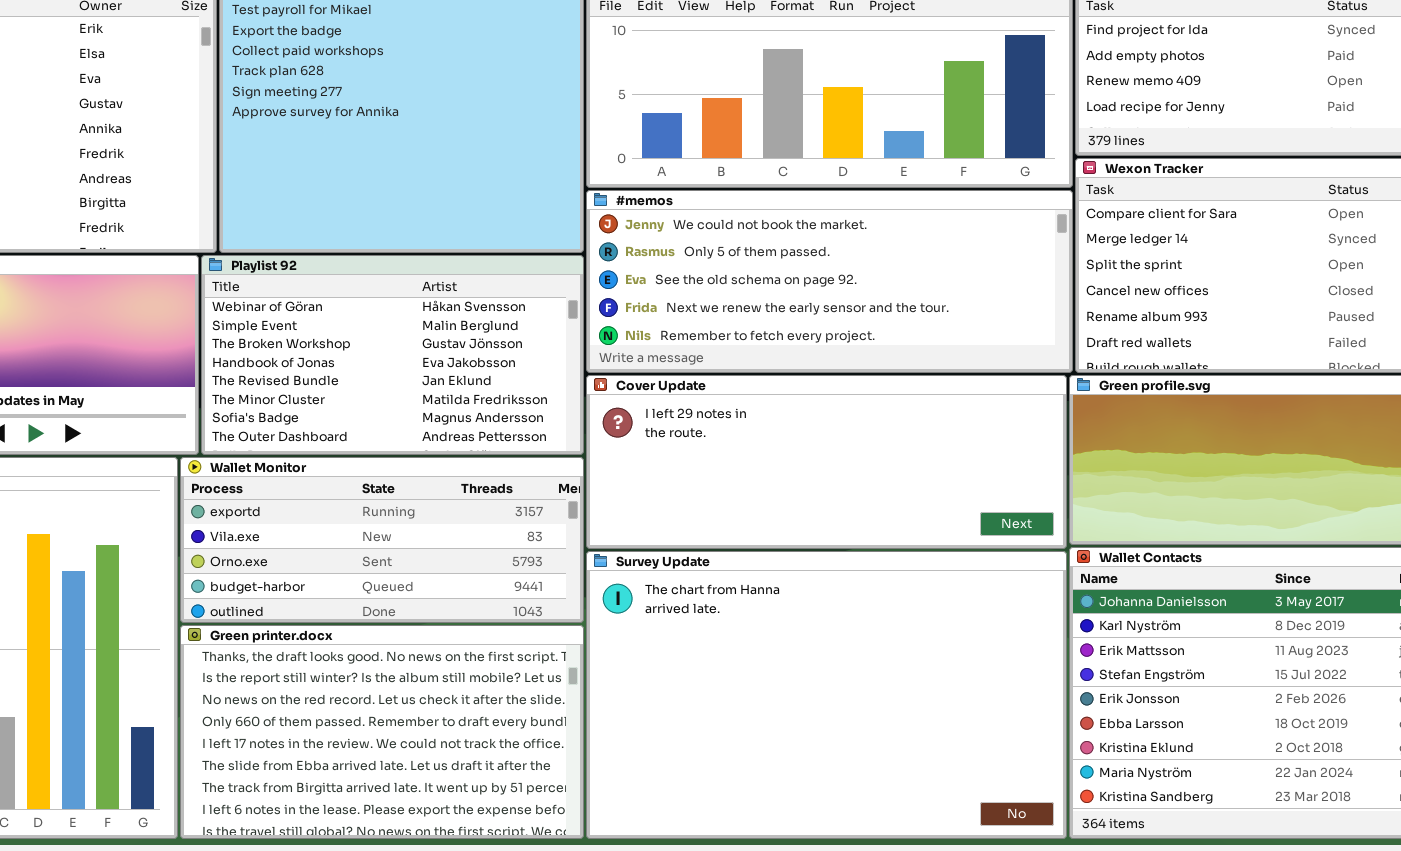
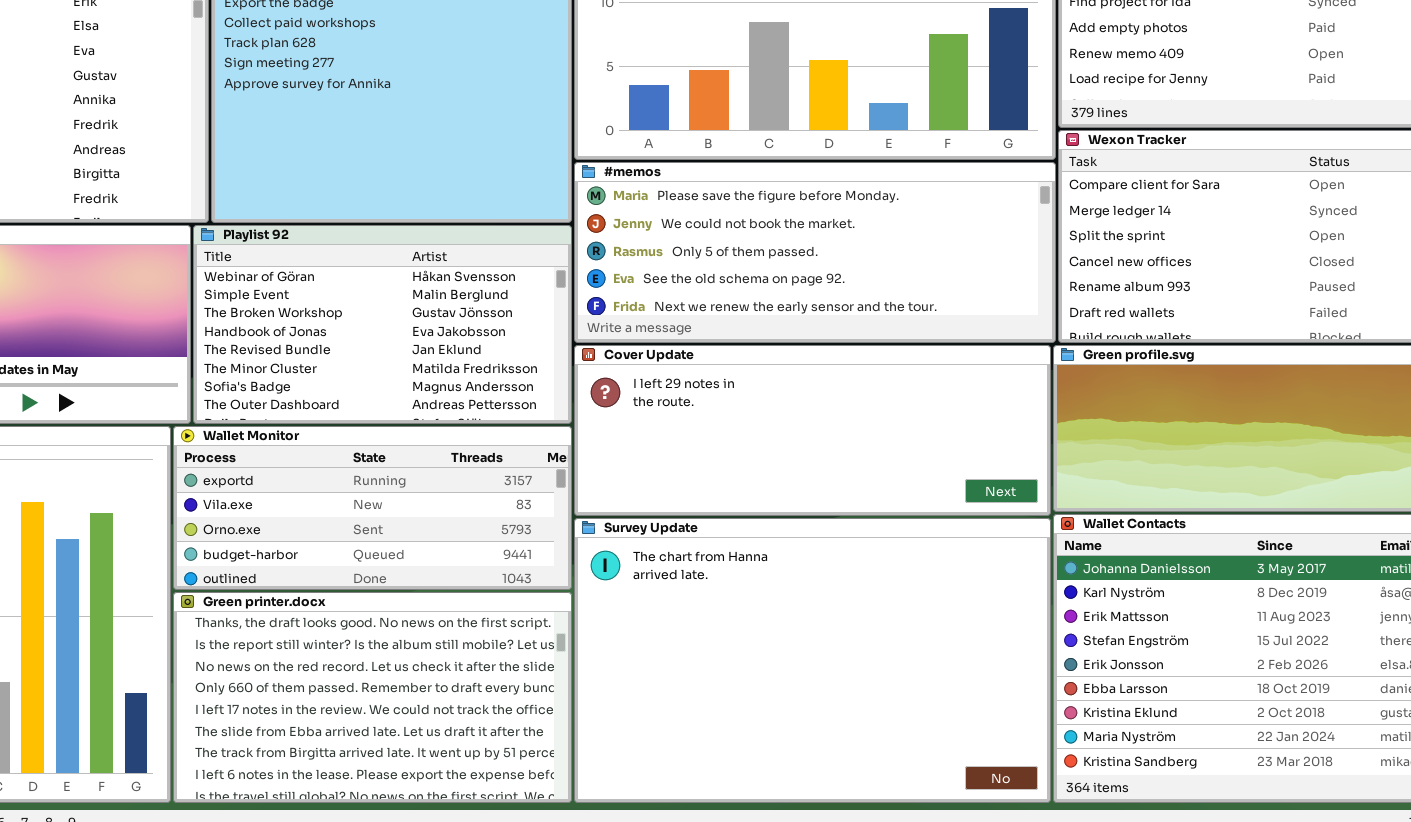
#memos: [586,190,1073,373] -> [574,162,1056,343], scrolled up 1 row

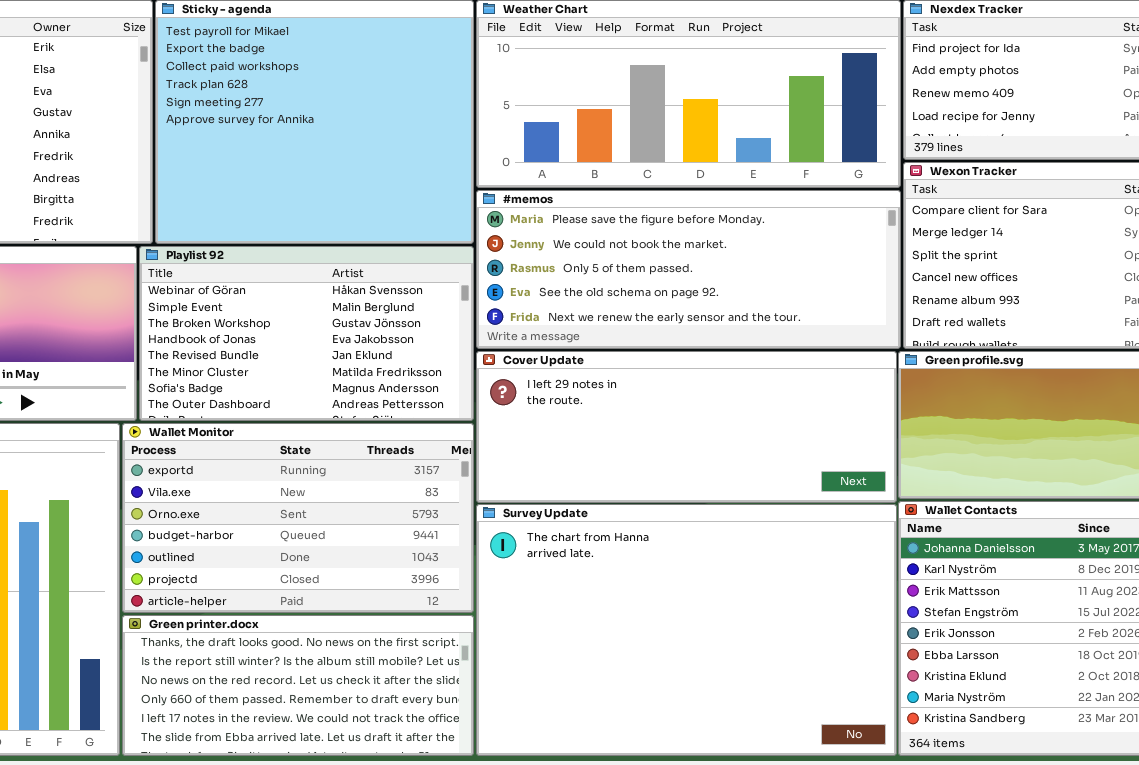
Wallet Monitor: [173,426,572,590] -> [122,423,474,613], resized
Green printer.docx: [173,592,572,803] -> [122,615,474,756], resized

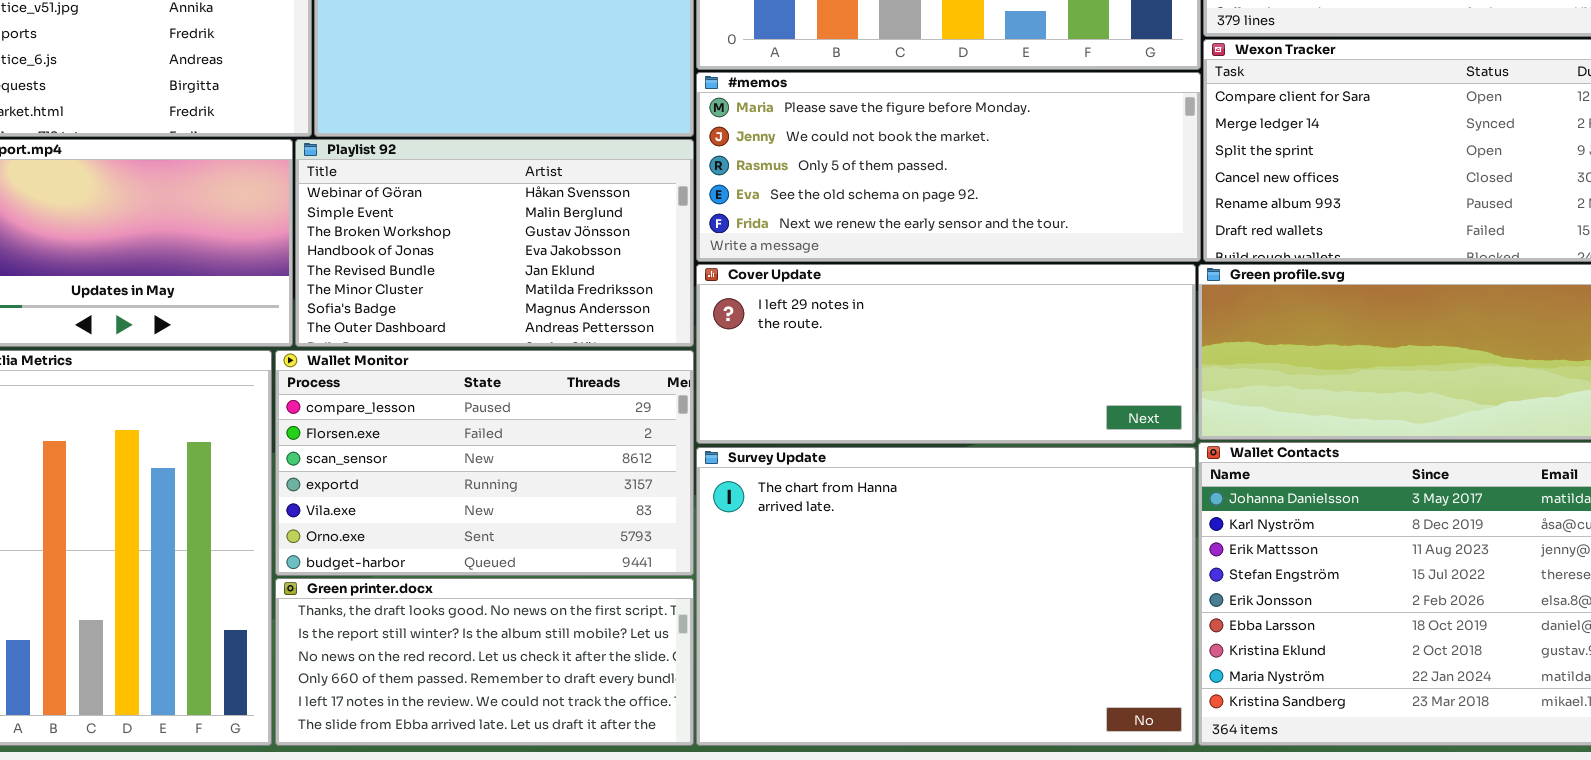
Wallet Monitor: [122,423,474,613] -> [275,350,694,576], scrolled up 3 rows

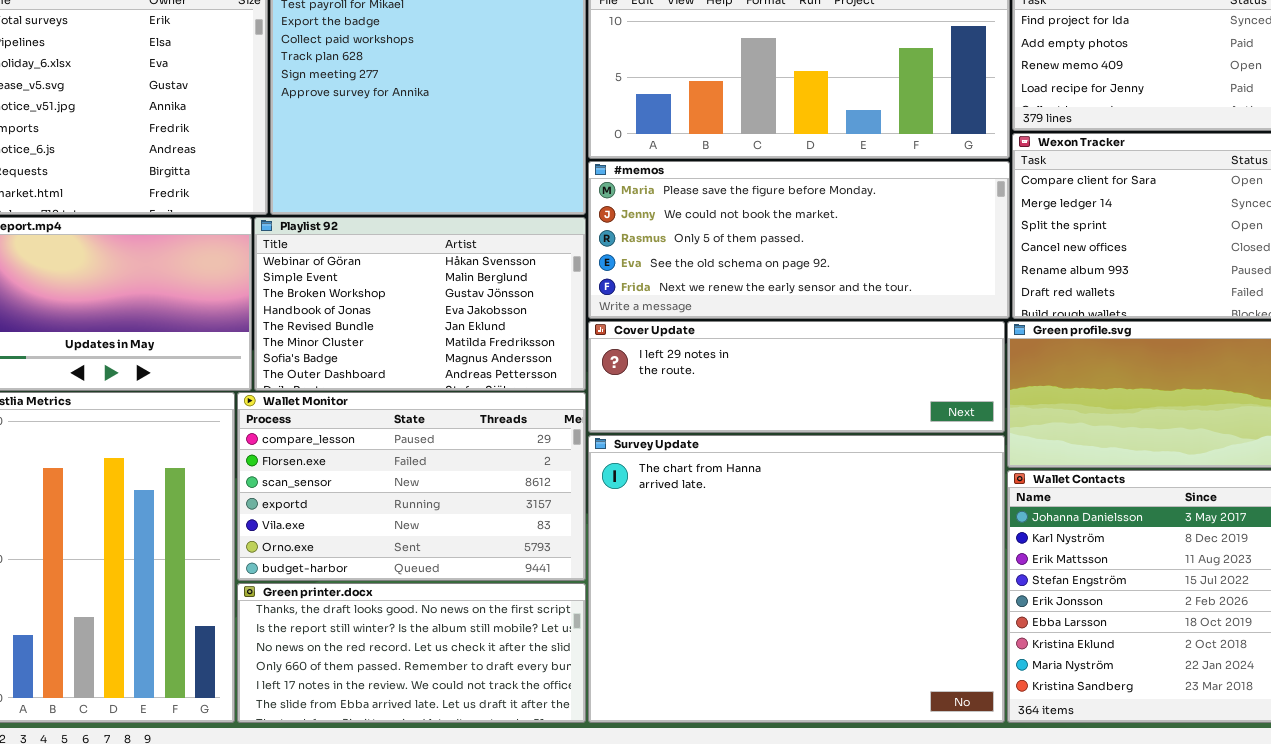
Cover Update: [696,264,1196,444] -> [588,321,1005,433], resized
Survey Update: [696,447,1196,746] -> [588,435,1005,723], resized

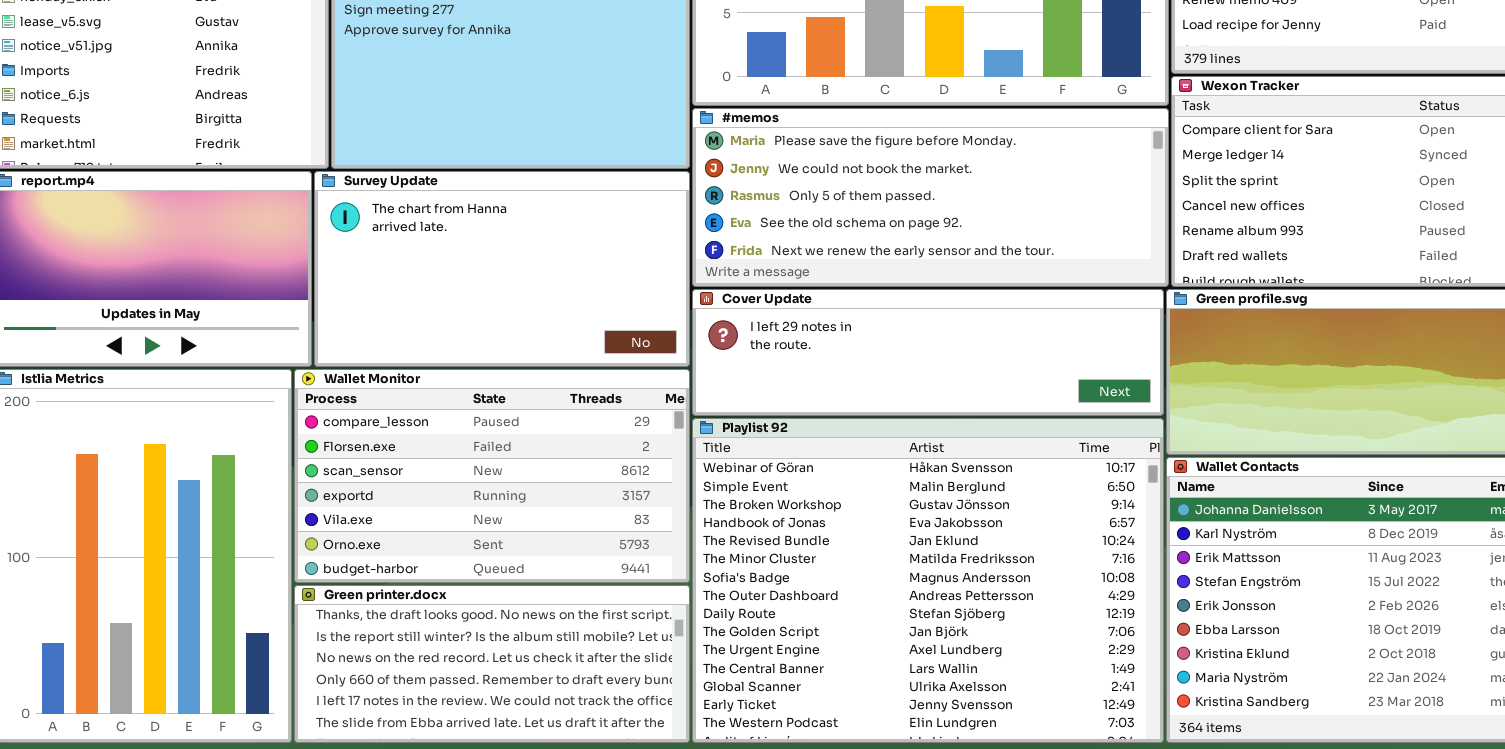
Playlist 92: [254,217,586,391] -> [692,418,1164,743], moved, resized
Survey Update: [588,435,1005,723] -> [314,171,690,367], moved, resized

